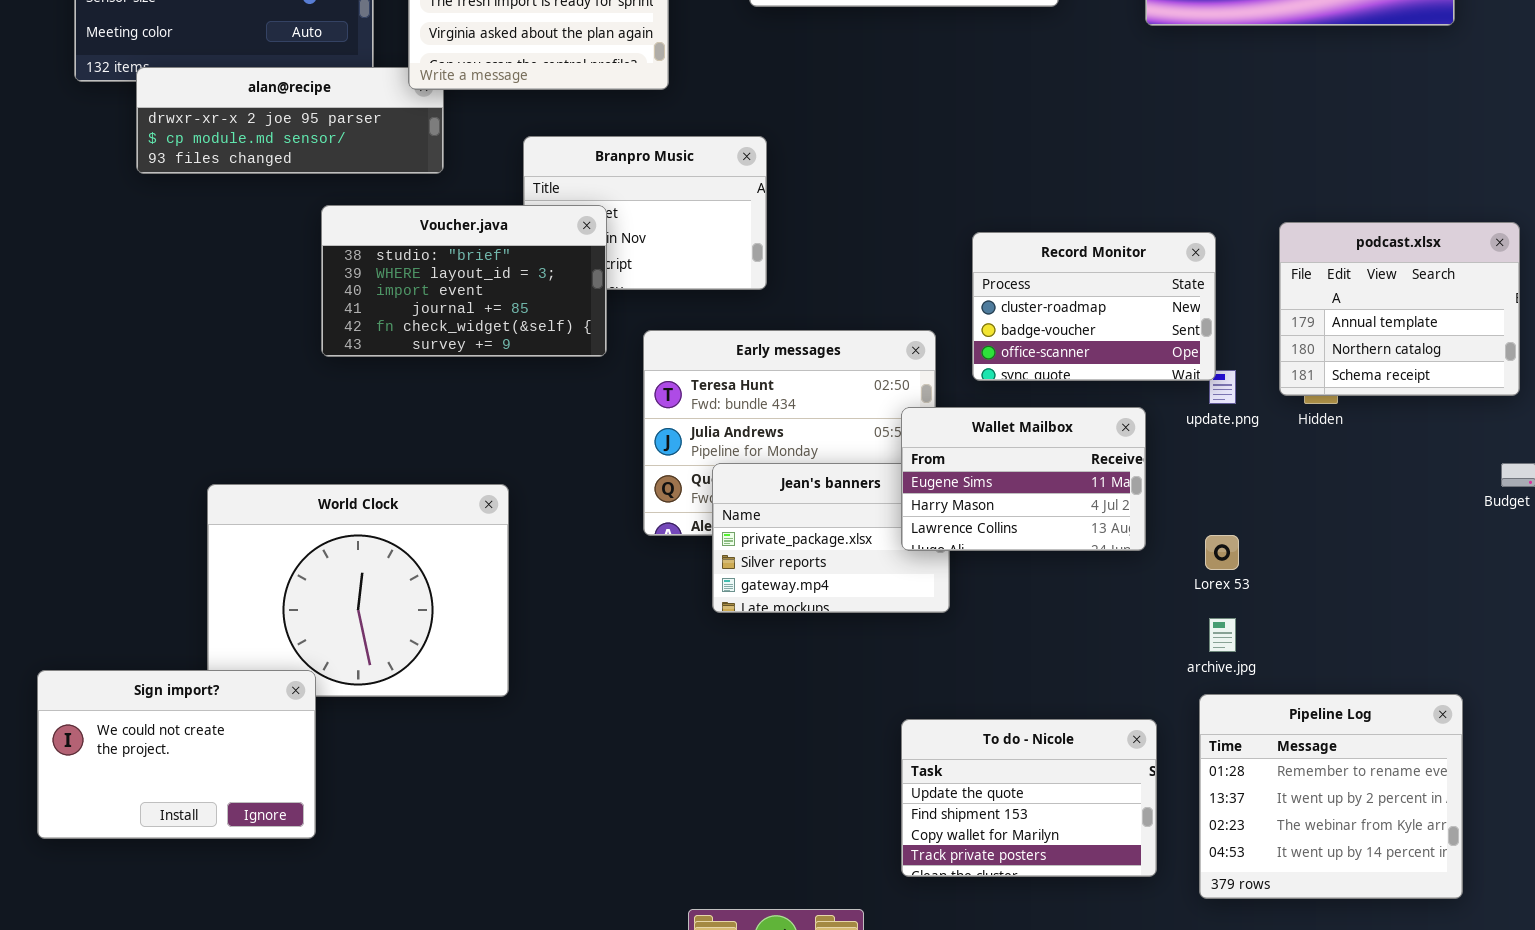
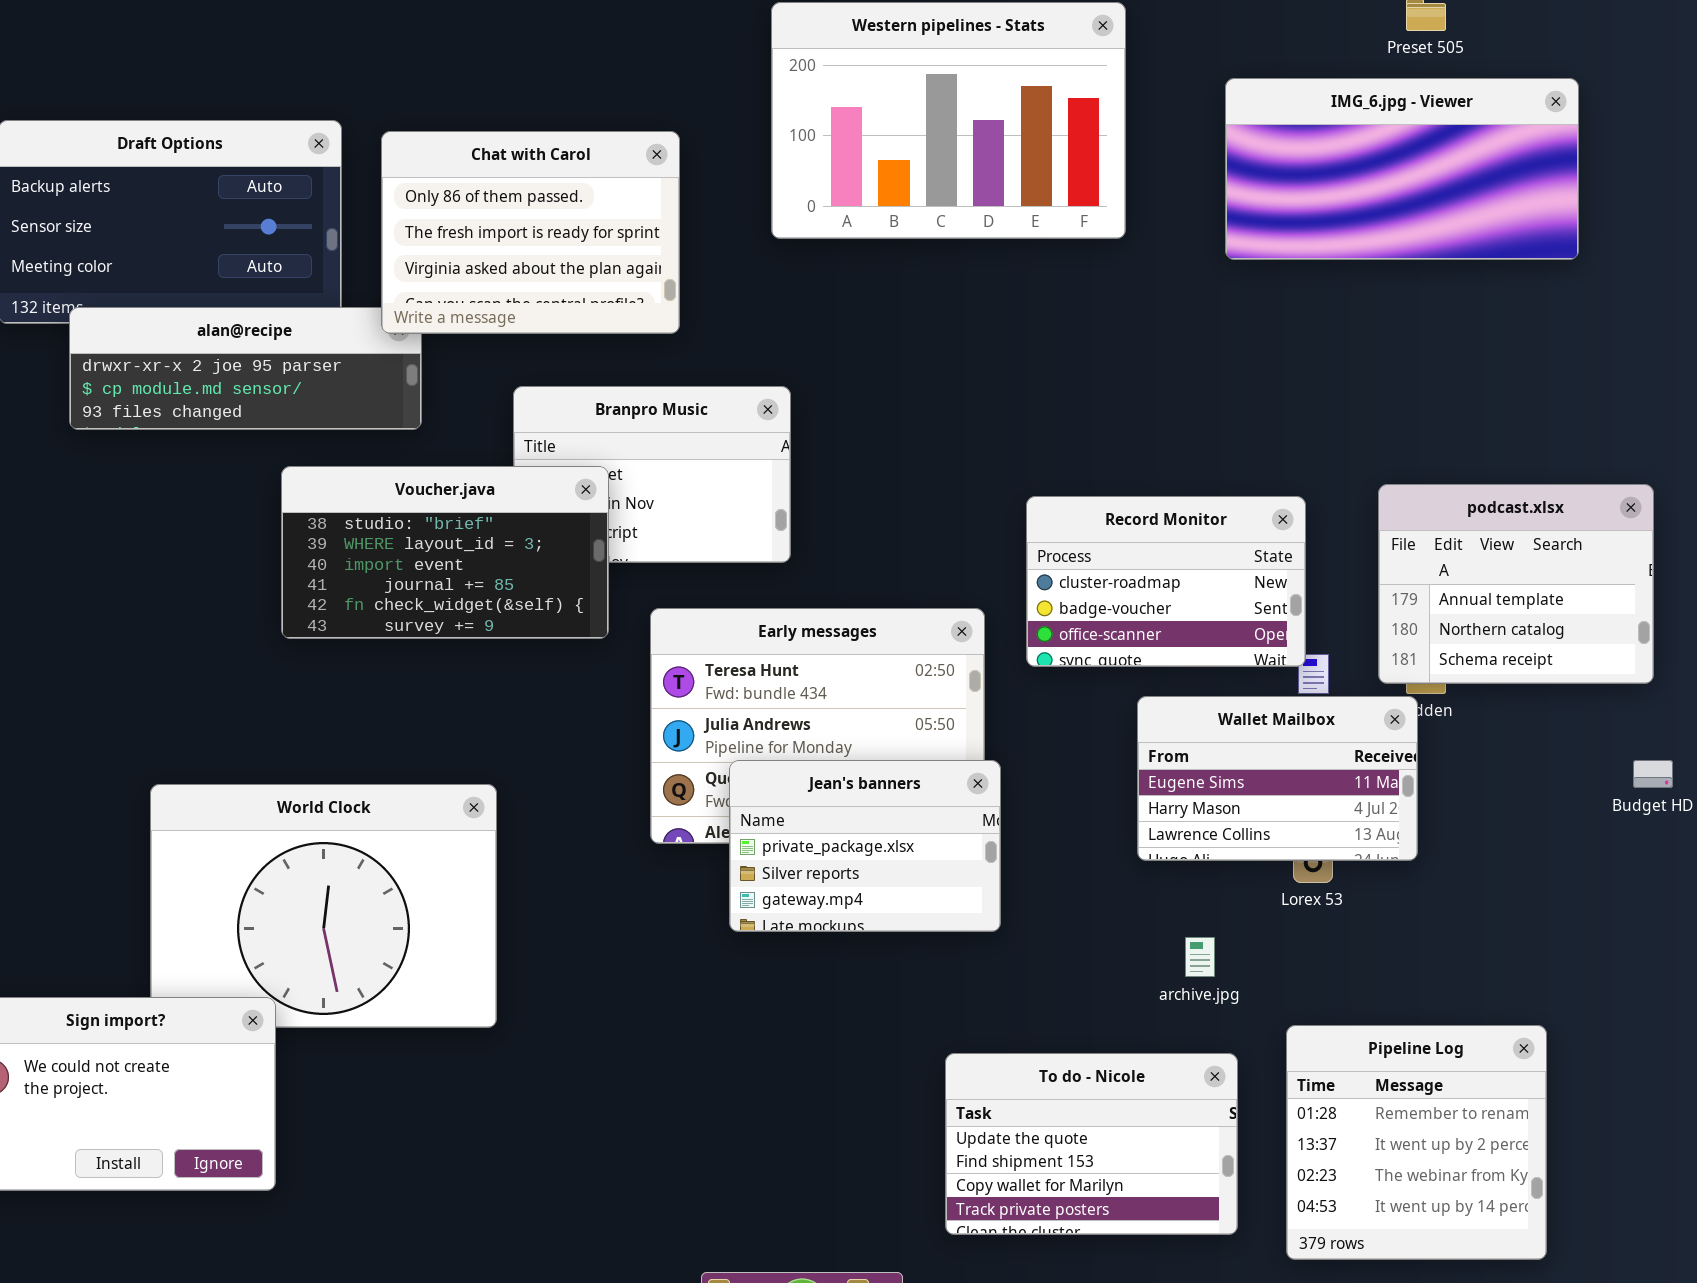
Wallet Mailbox: [901,407,1146,551] -> [1137,696,1418,861], moved
archive.jpg: [1209,618,1236,652] -> [1185,937,1215,977], moved
Pipeline Log: [1199,694,1463,899] -> [1286,1025,1547,1260], resized

